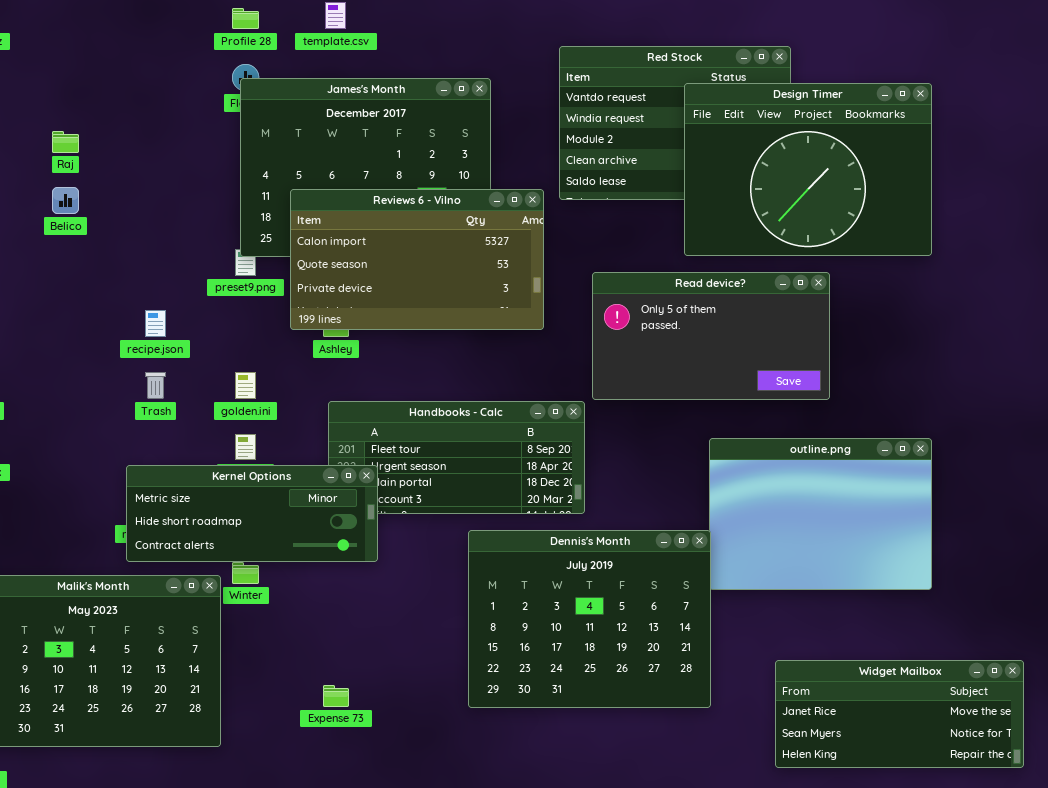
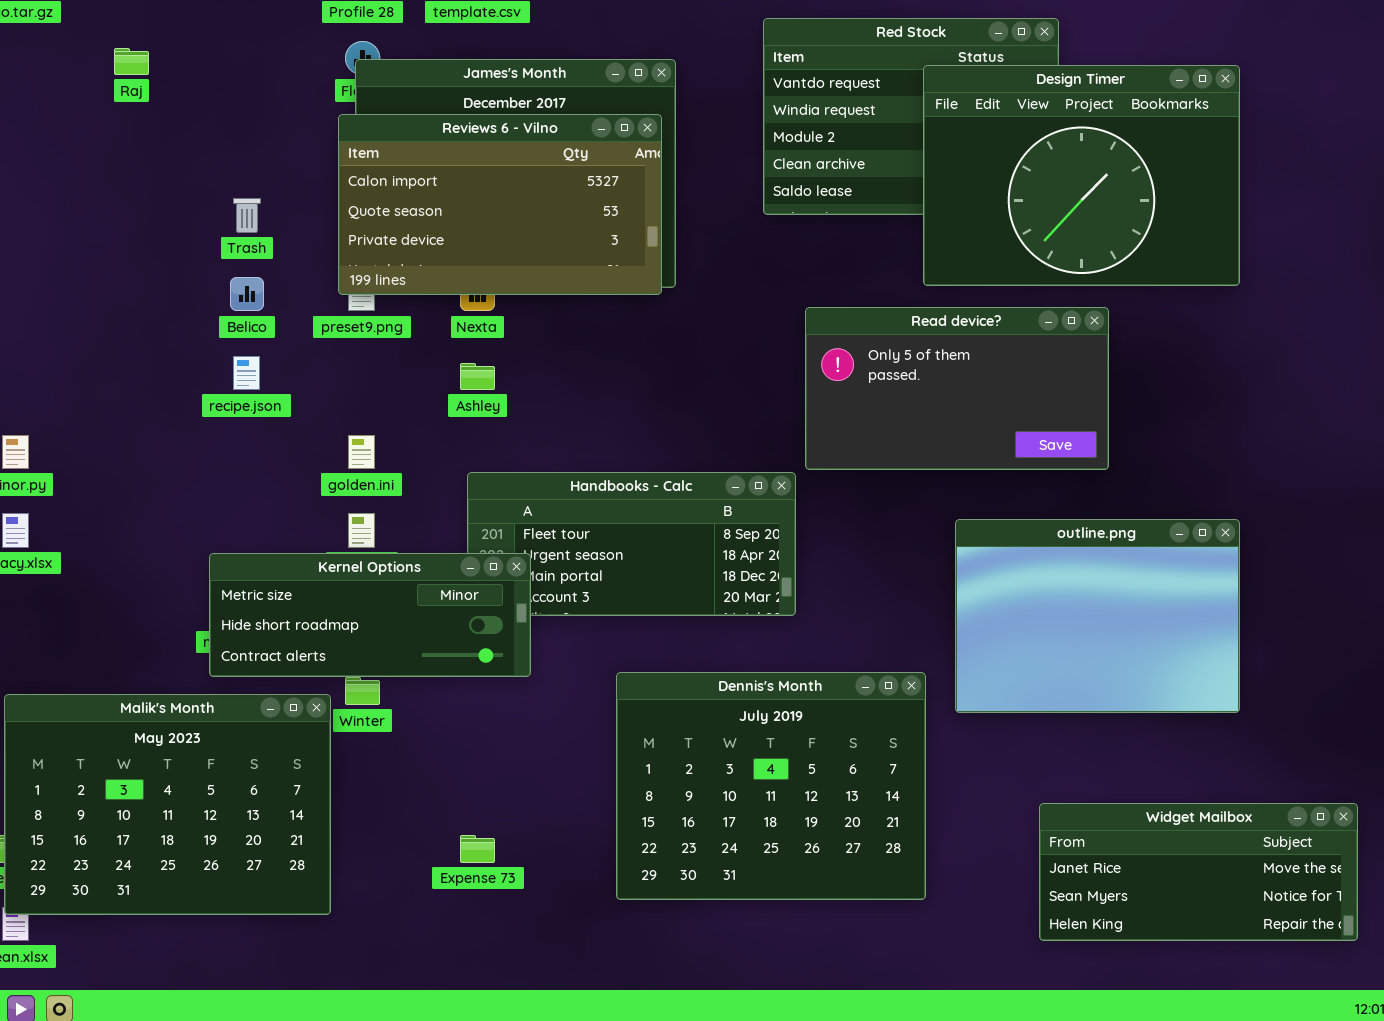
Raj: [52,131,79,153] -> [114,48,149,75], moved
Belico: [52,187,79,214] -> [230,277,264,311], moved
Reviews 6 - Vilno: [290,189,544,330] -> [338,114,662,295], moved
Trash: [145,372,166,399] -> [233,198,261,233], moved
Dennis's Month: [468,530,711,708] -> [616,672,926,900], moved

